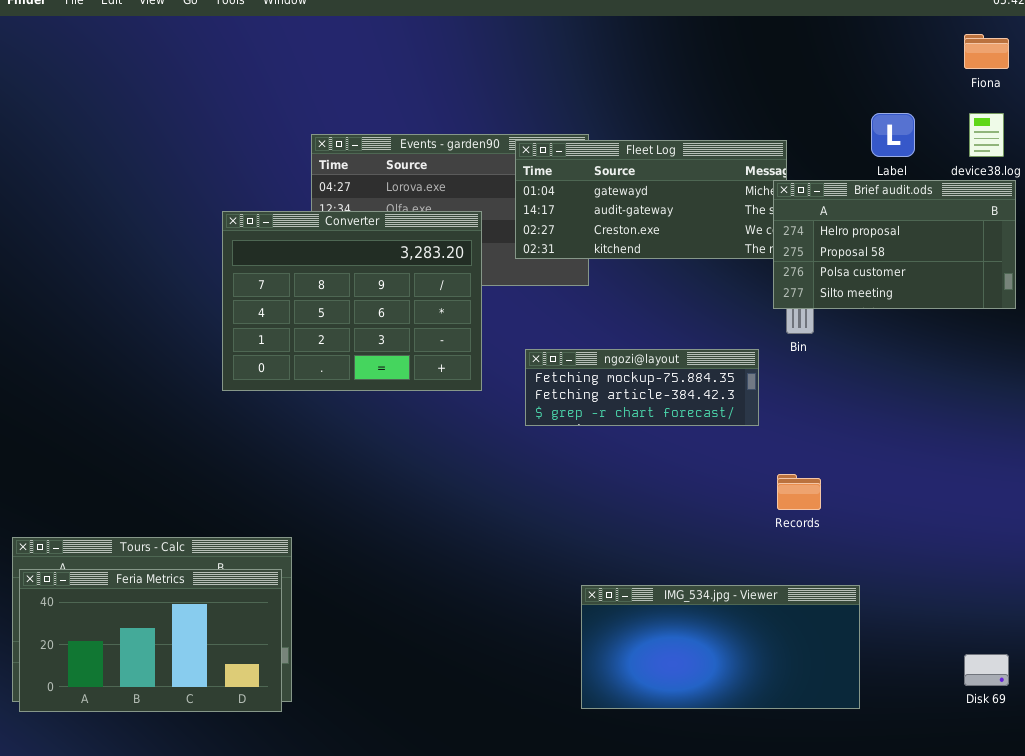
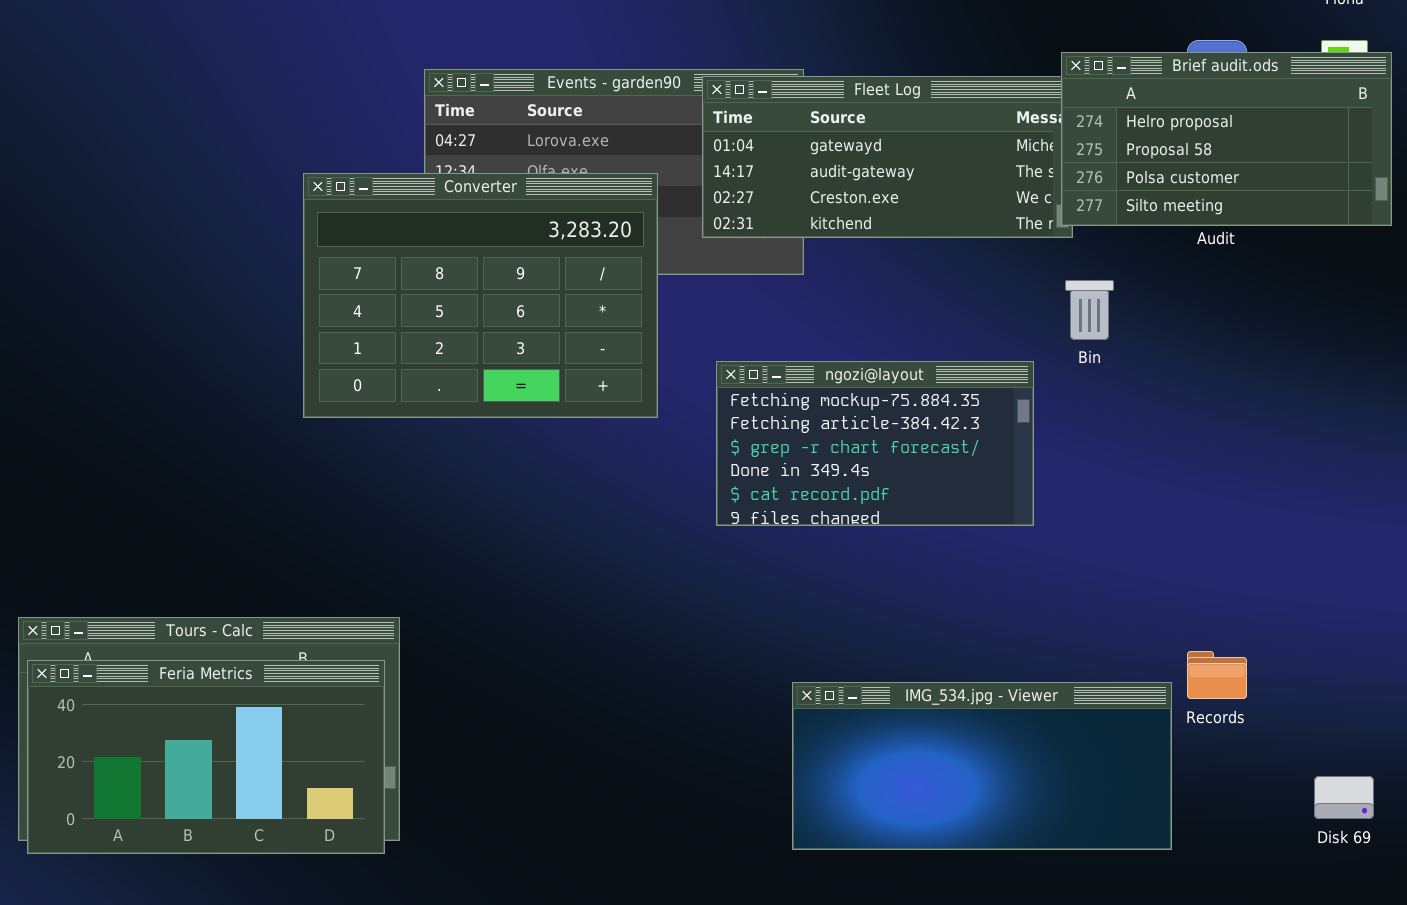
Brief audit.ods: [773,180,1016,309] -> [1061,52,1392,226], moved
ngozi@layout: [525,349,759,426] -> [716,361,1034,526], resized
Records: [777,474,821,510] -> [1187,651,1247,699], moved

